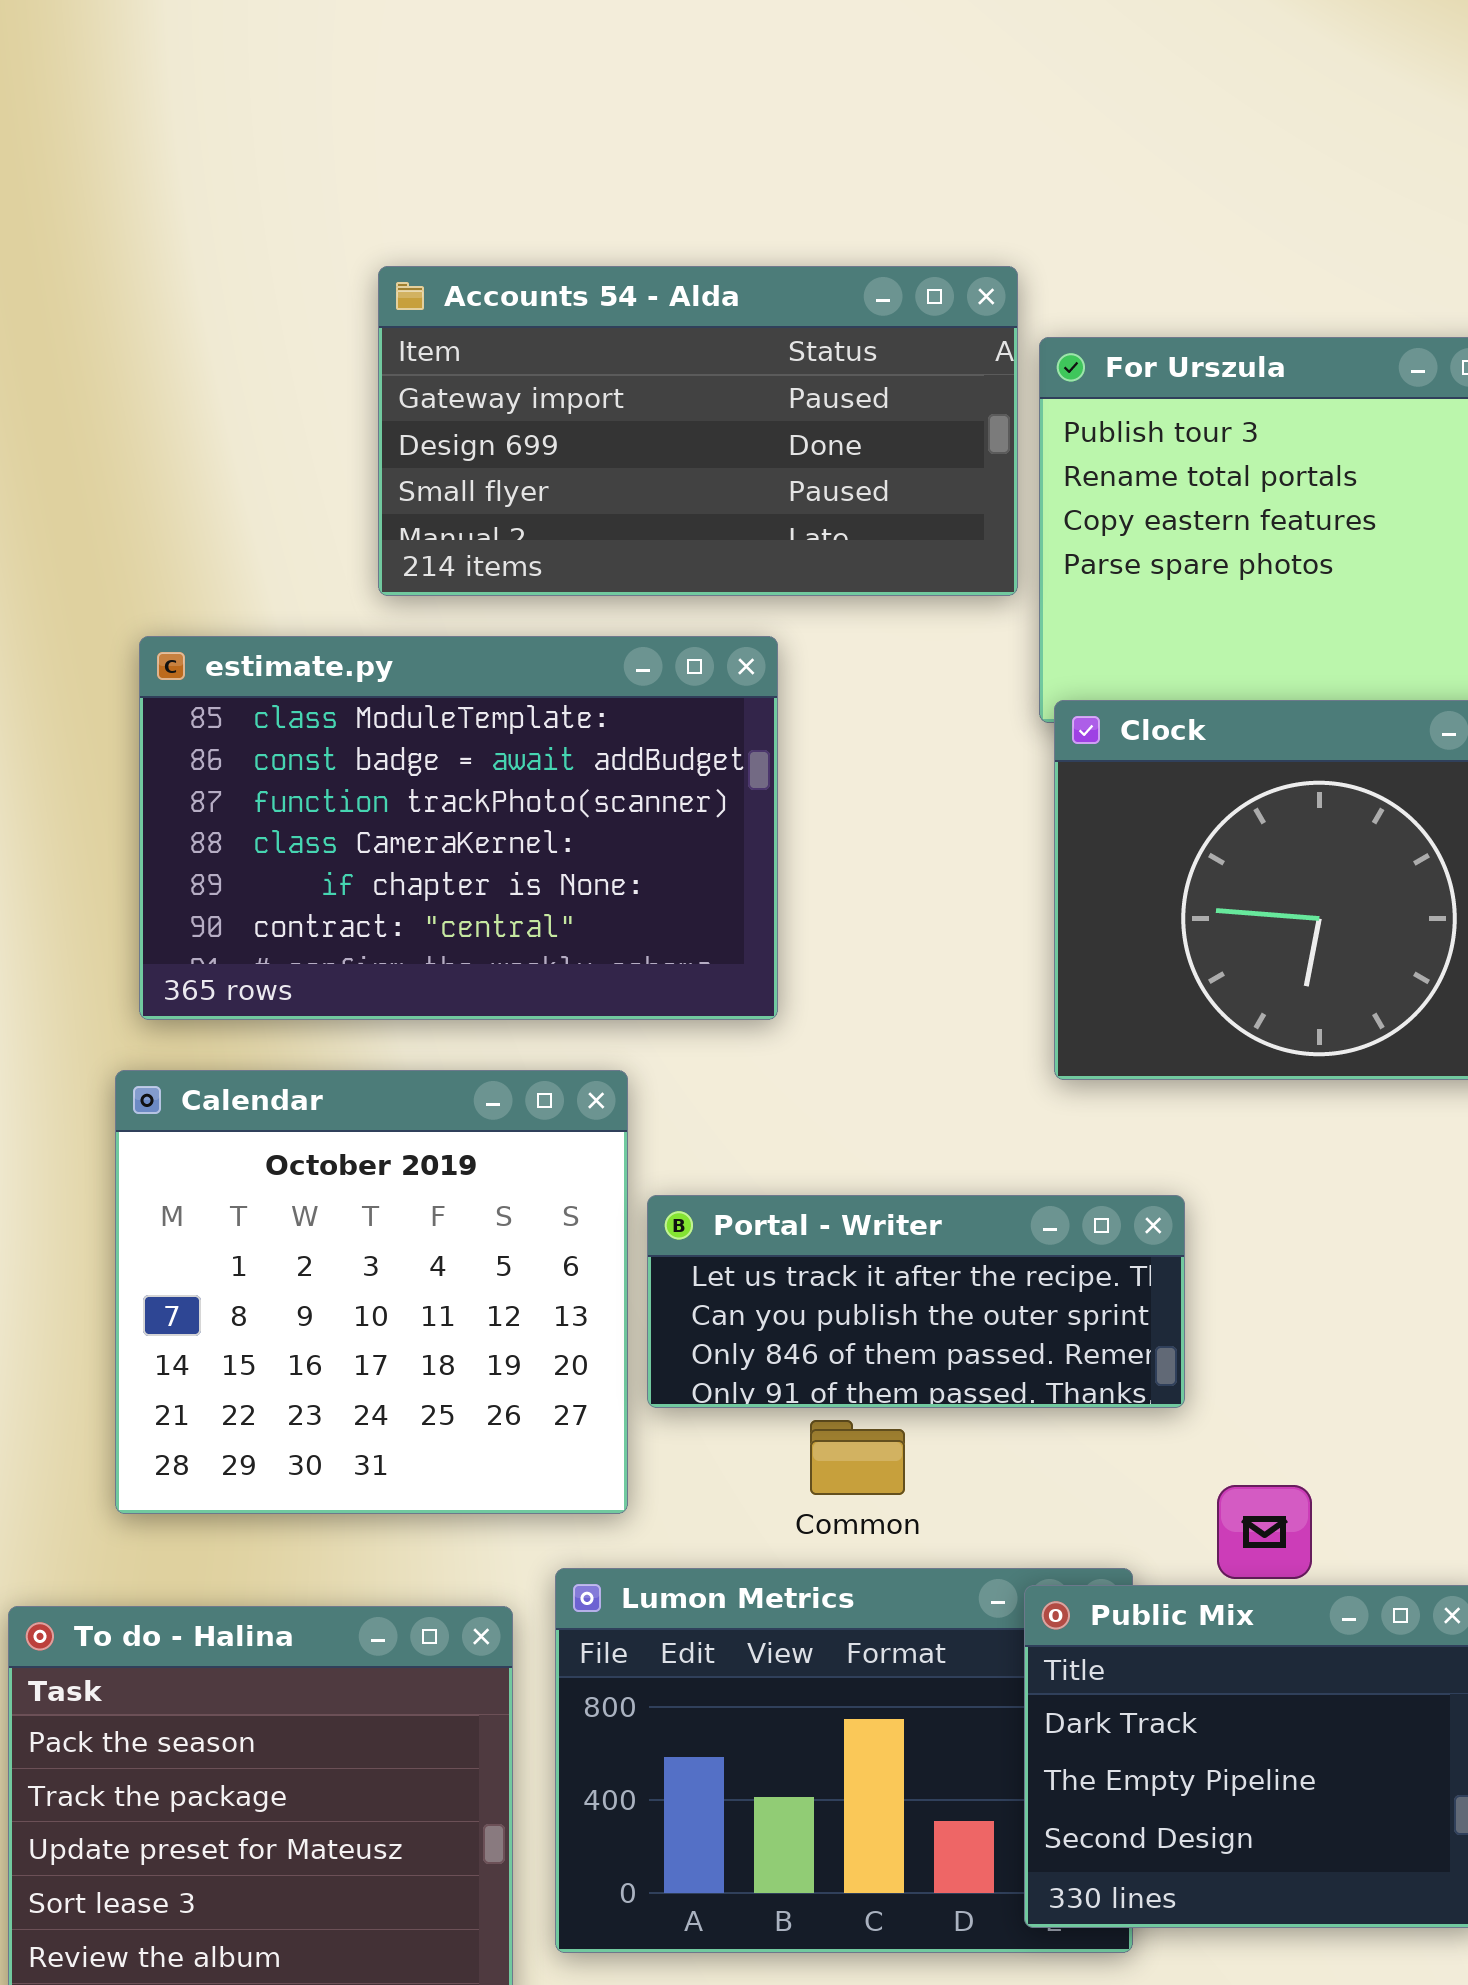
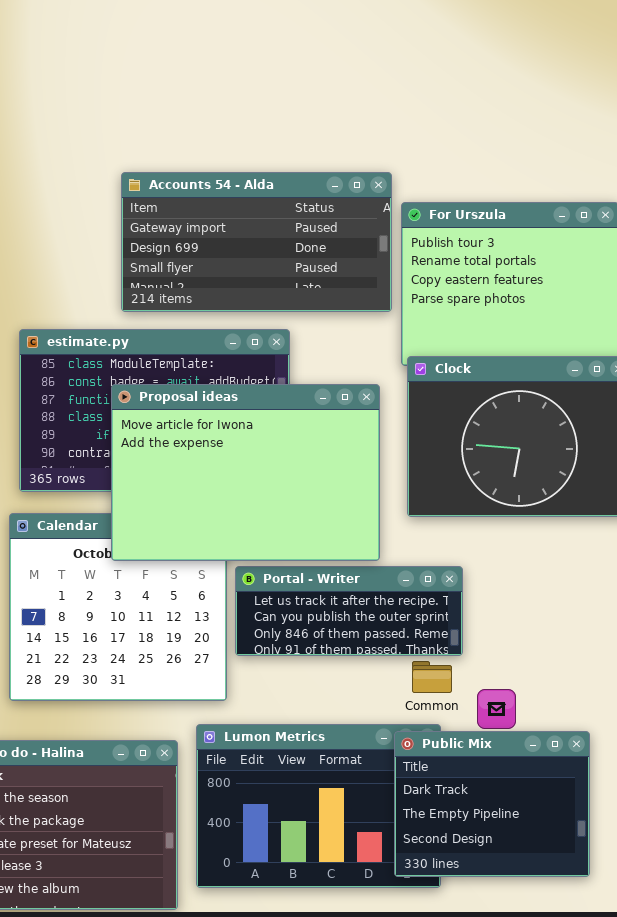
Proposal ideas: none -> [111,384,380,561], opened
Common: [810,1420,905,1495] -> [412,661,452,693], moved

